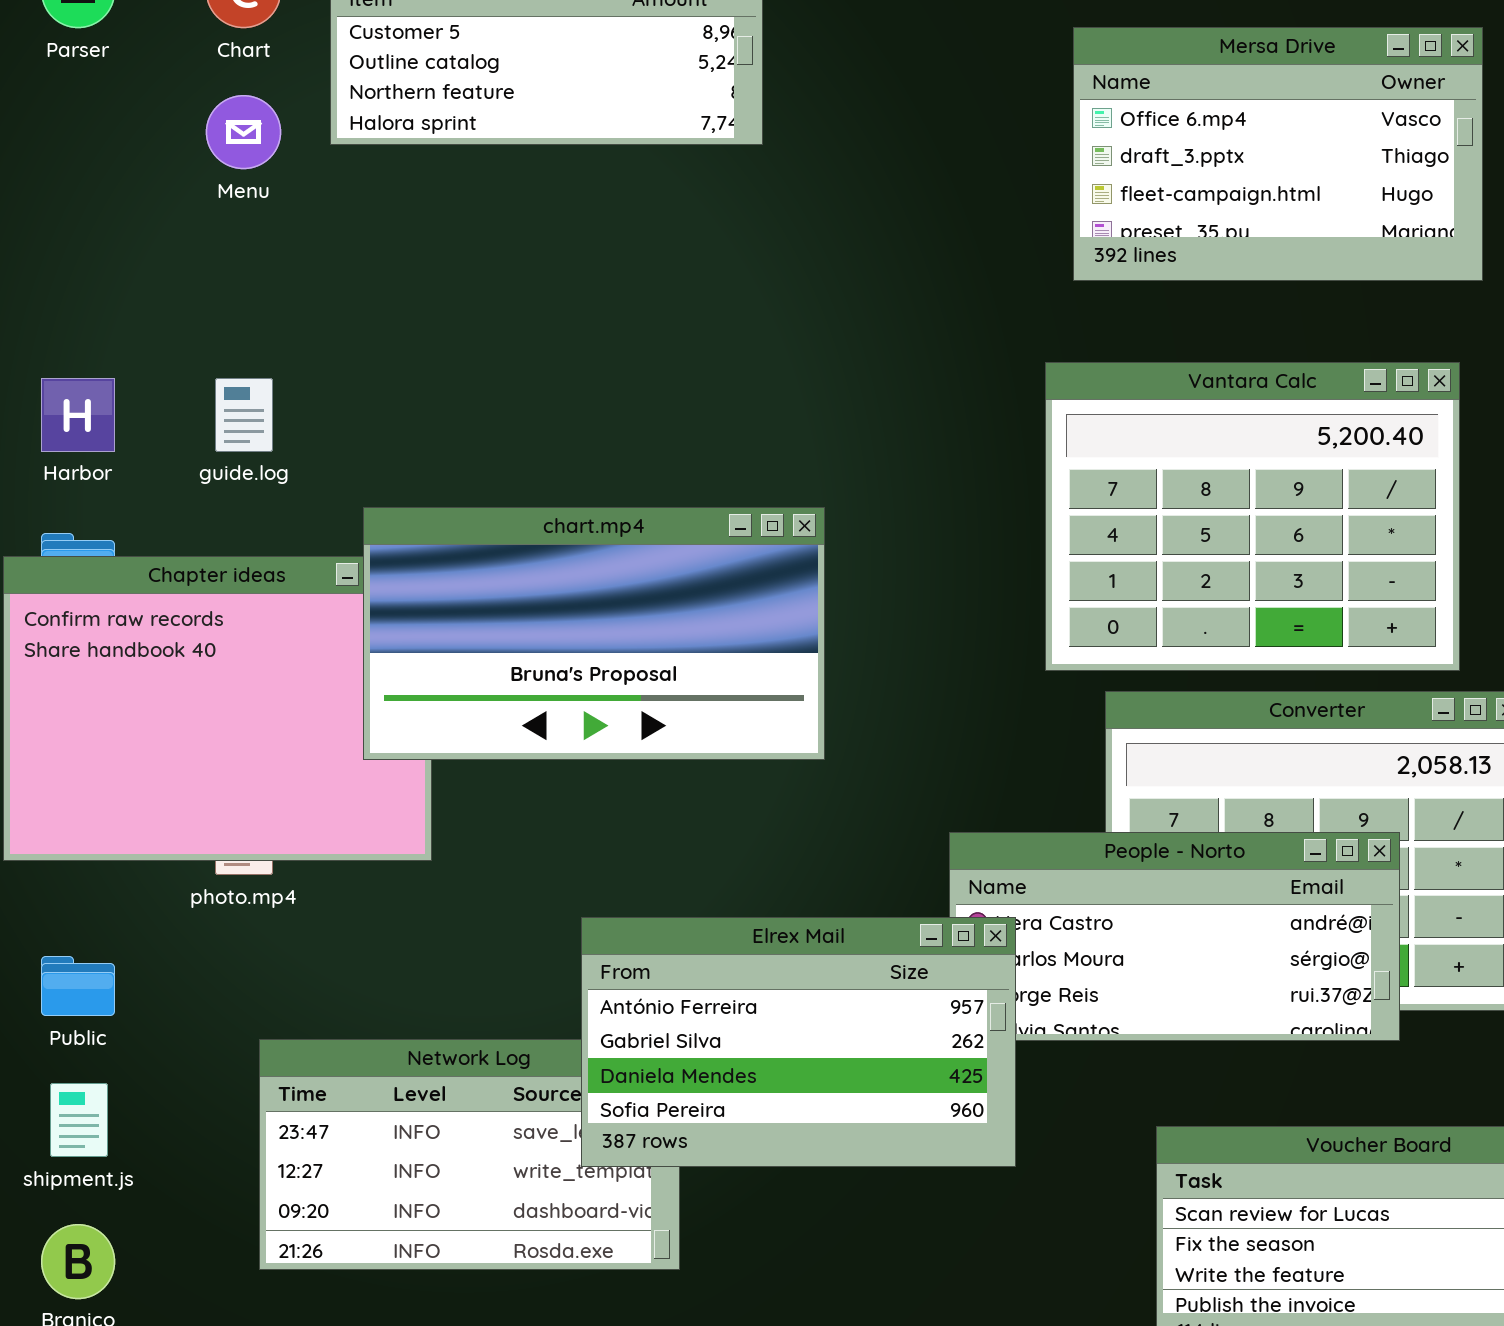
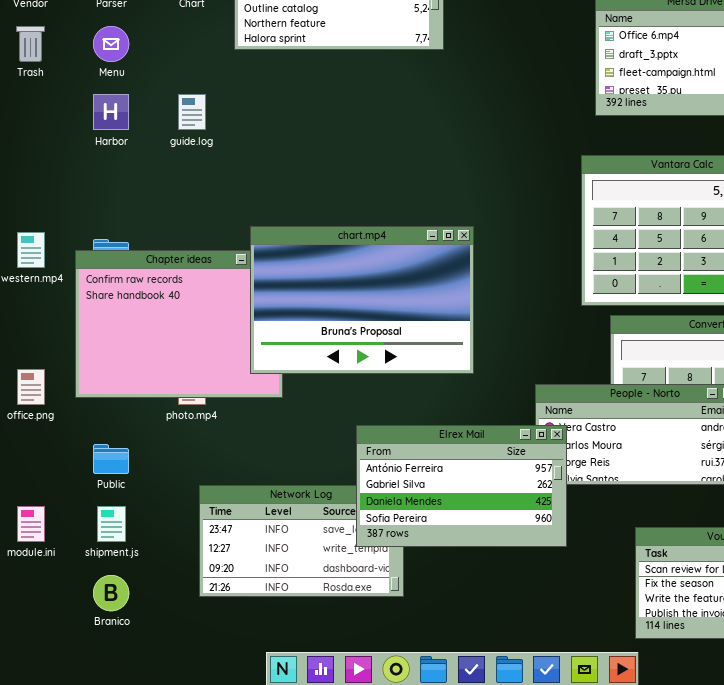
Menu: [206,95,281,169] -> [93,26,129,62], moved
Harbor: [41,378,115,452] -> [93,94,129,130], moved
guide.log: [215,378,273,452] -> [178,94,206,130], moved
chart.mp4: [363,507,825,760] -> [250,226,474,374], resized

